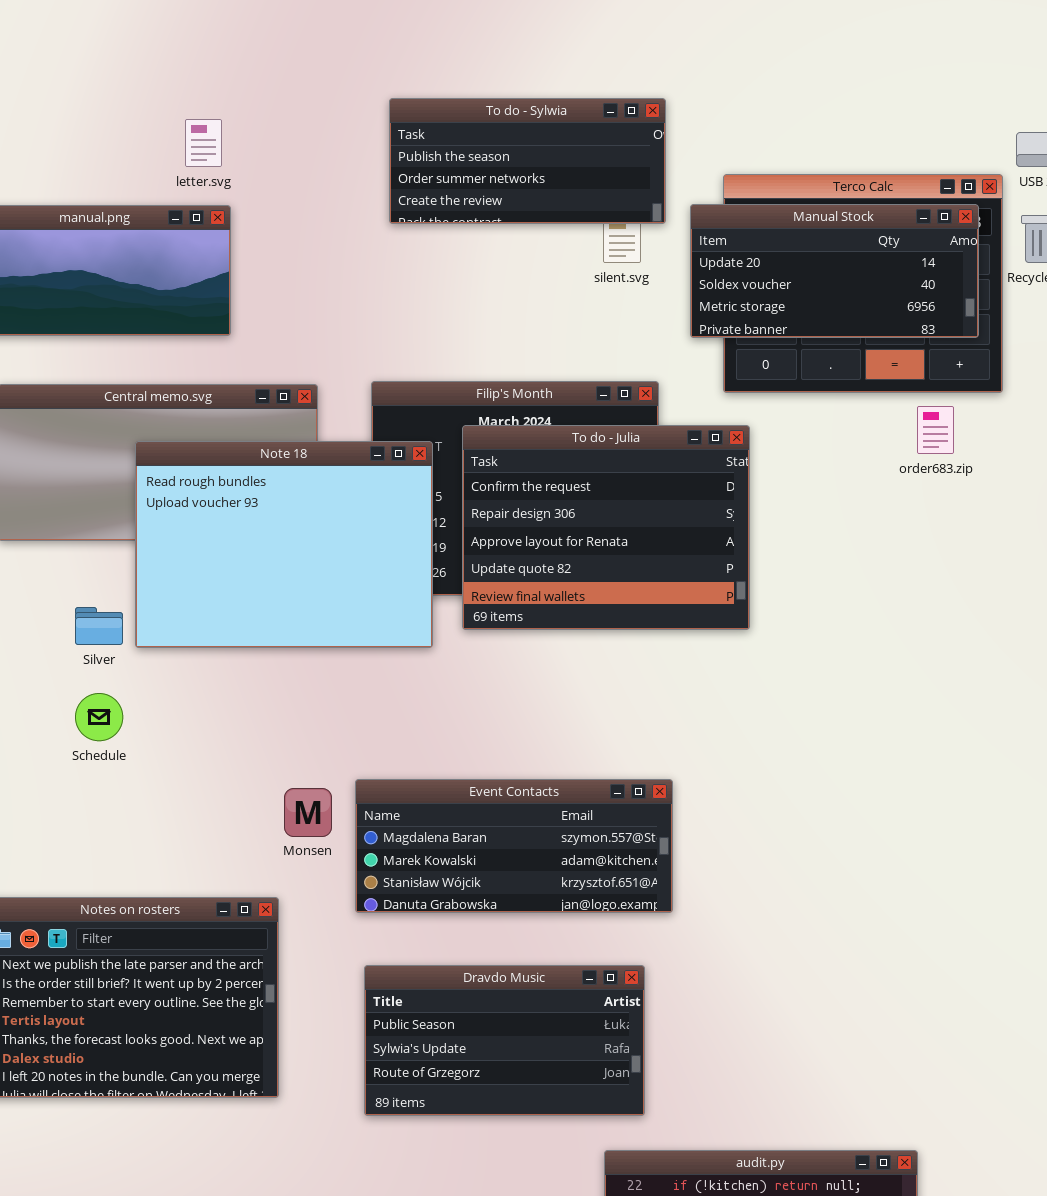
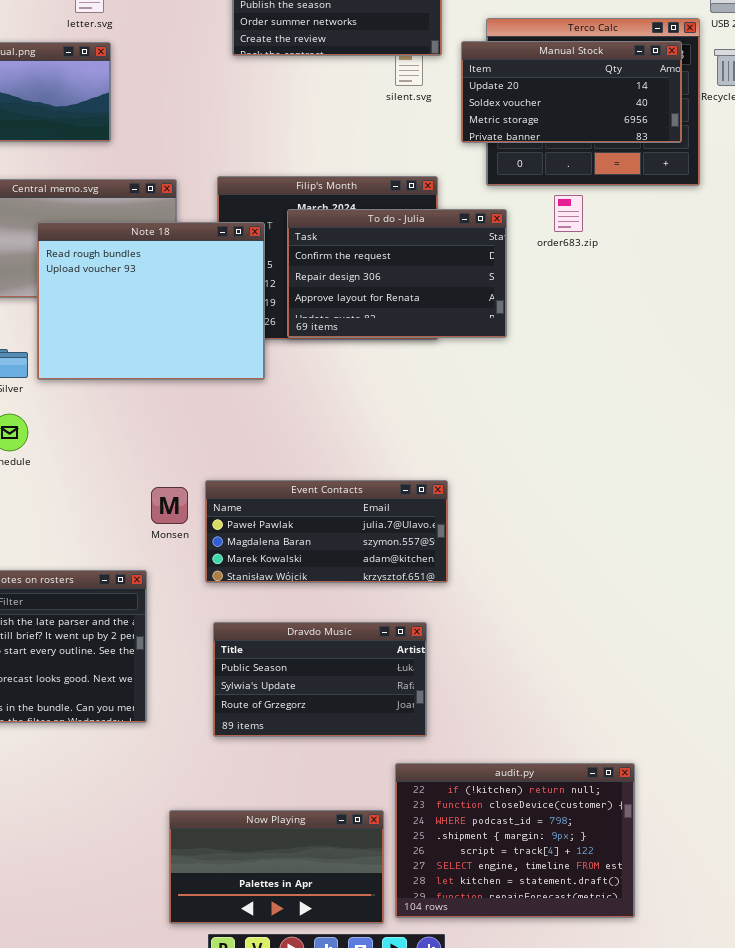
order683.zip: [917,406,954,454] -> [554,195,583,232], moved
To do - Julia: [462,425,750,630] -> [287,209,507,338], resized
Event Contacts: [355,779,673,913] -> [205,480,448,583], scrolled up 1 row

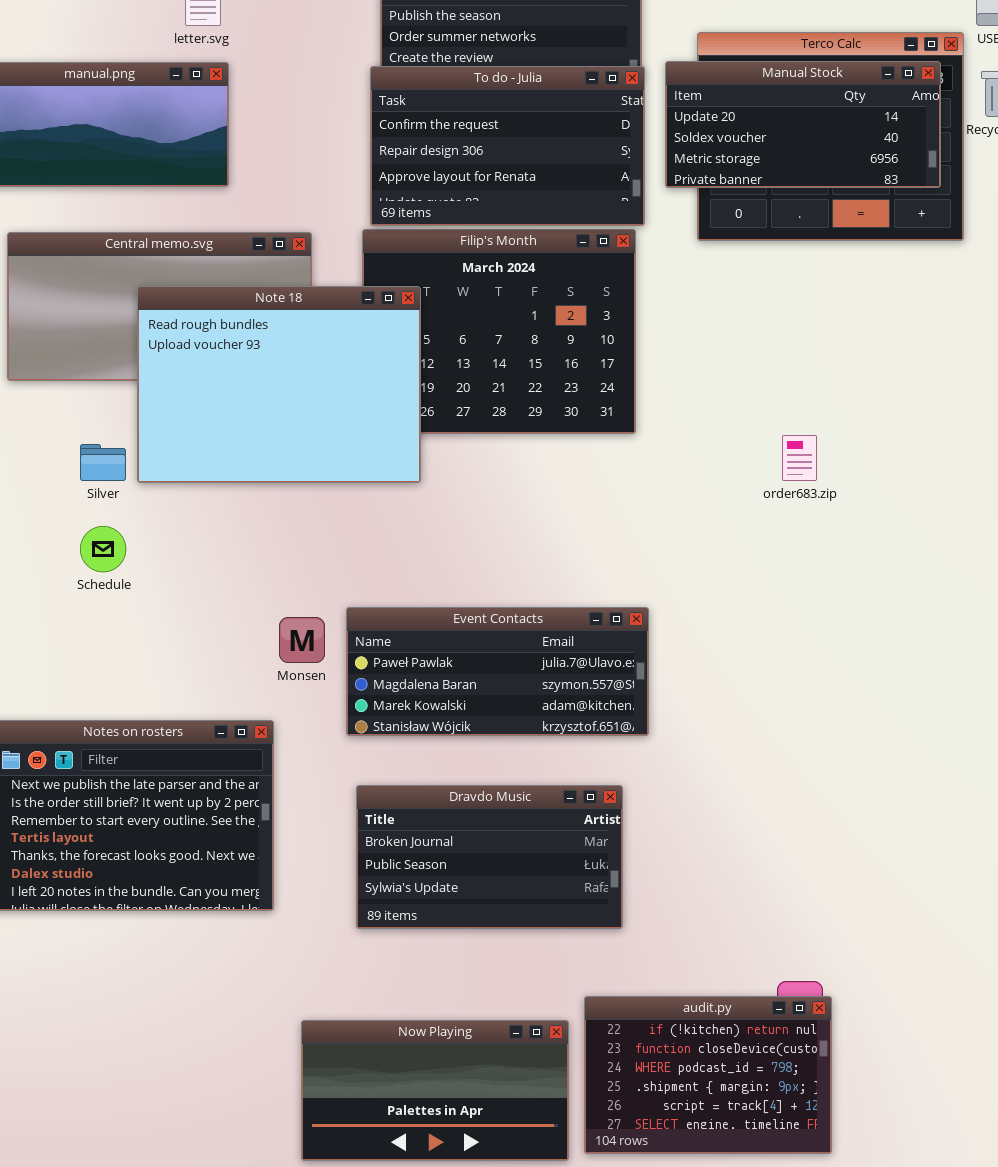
order683.zip: [554,195,583,232] -> [782,435,817,481], moved
To do - Julia: [287,209,507,338] -> [370,66,645,226], moved
Dravdo Music: [213,622,427,737] -> [356,785,623,929], scrolled up 1 row
audit.py: [395,763,635,918] -> [584,996,832,1154], resized

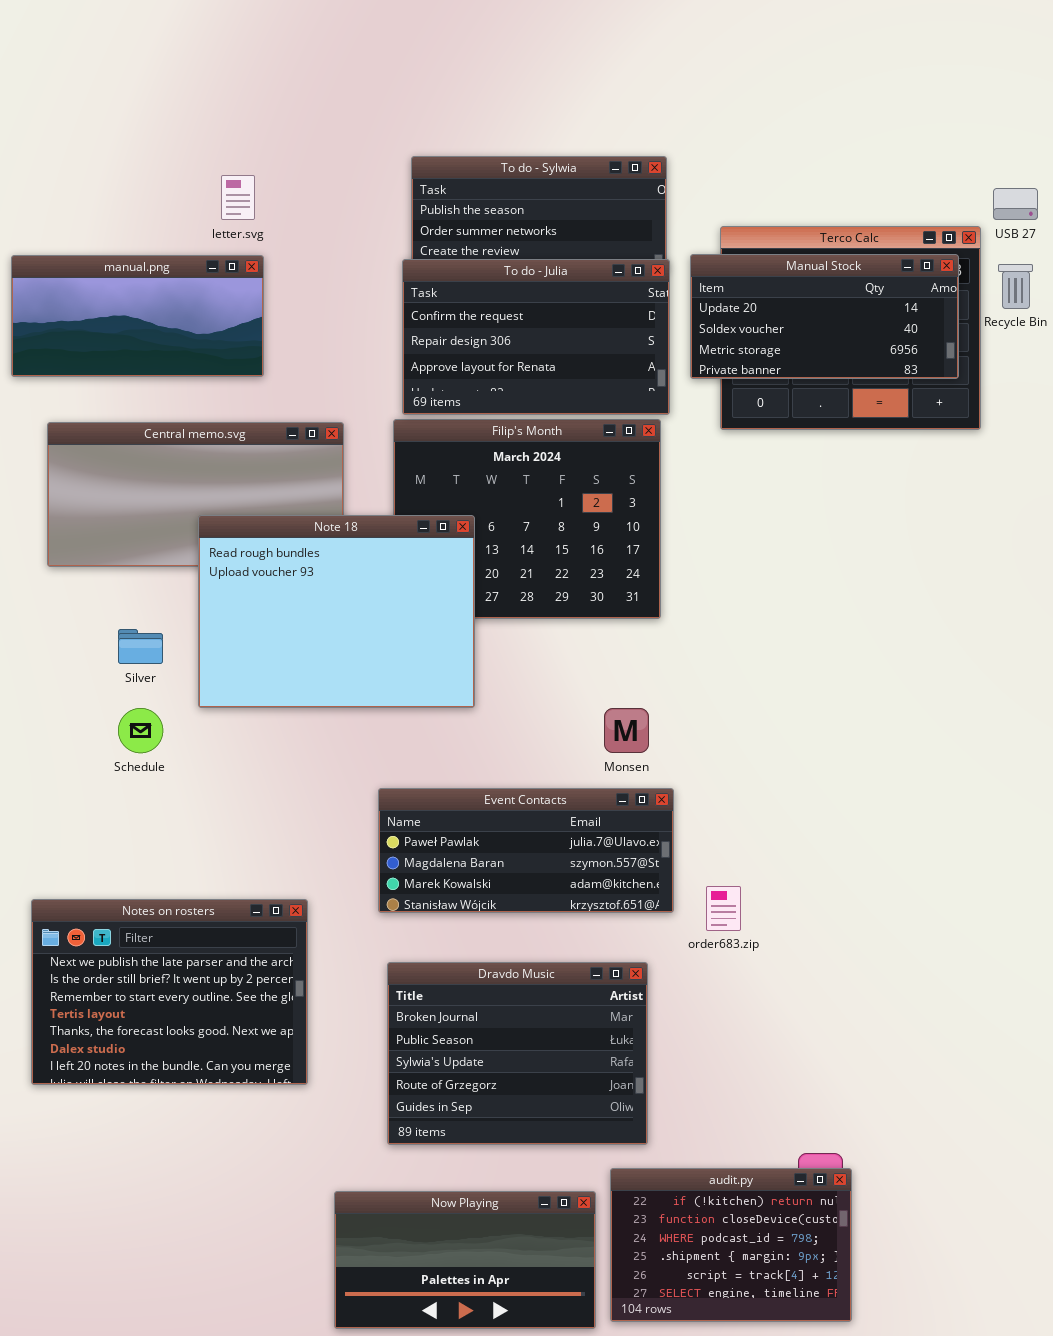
Note 18: [137,286,421,483] -> [198,515,475,708], moved
order683.zip: [782,435,817,481] -> [706,886,741,931], moved
Monsen: [279,617,325,663] -> [604,708,649,753], moved
Dravdo Music: [356,785,623,929] -> [387,962,648,1145], resized

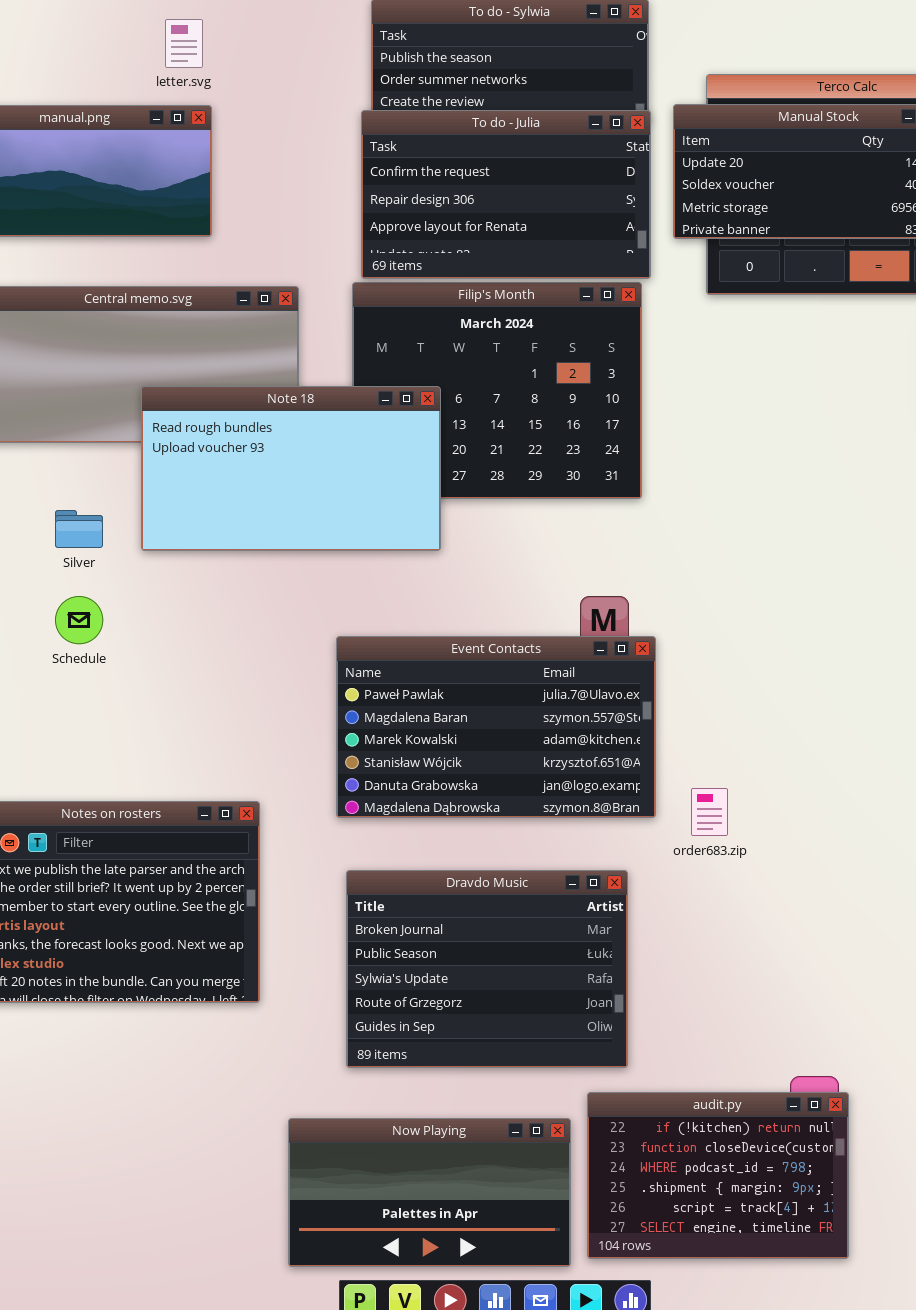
Note 18: [198,515,475,708] -> [141,386,441,551], resized
Event Contacts: [378,788,674,913] -> [336,636,656,818], resized

